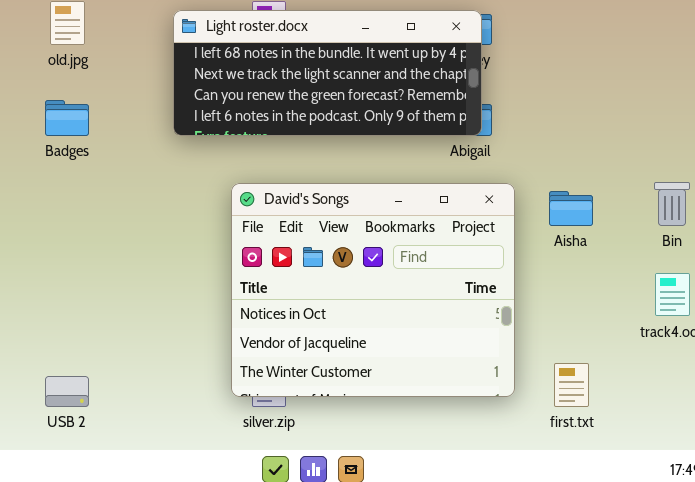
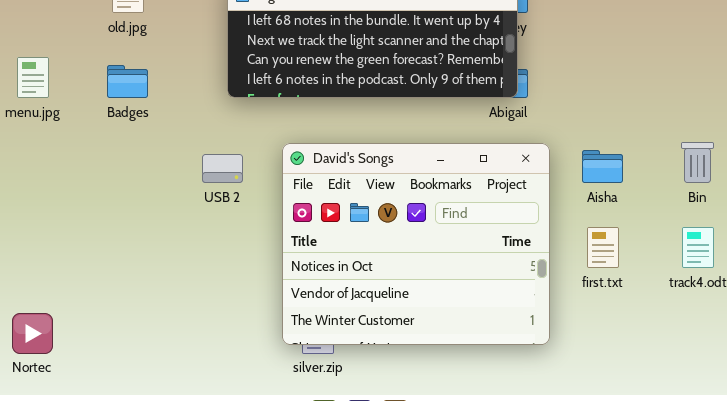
first.txt: [554,363,589,407] -> [587,227,619,268], moved
USB 2: [45,376,89,407] -> [202,154,243,183], moved

